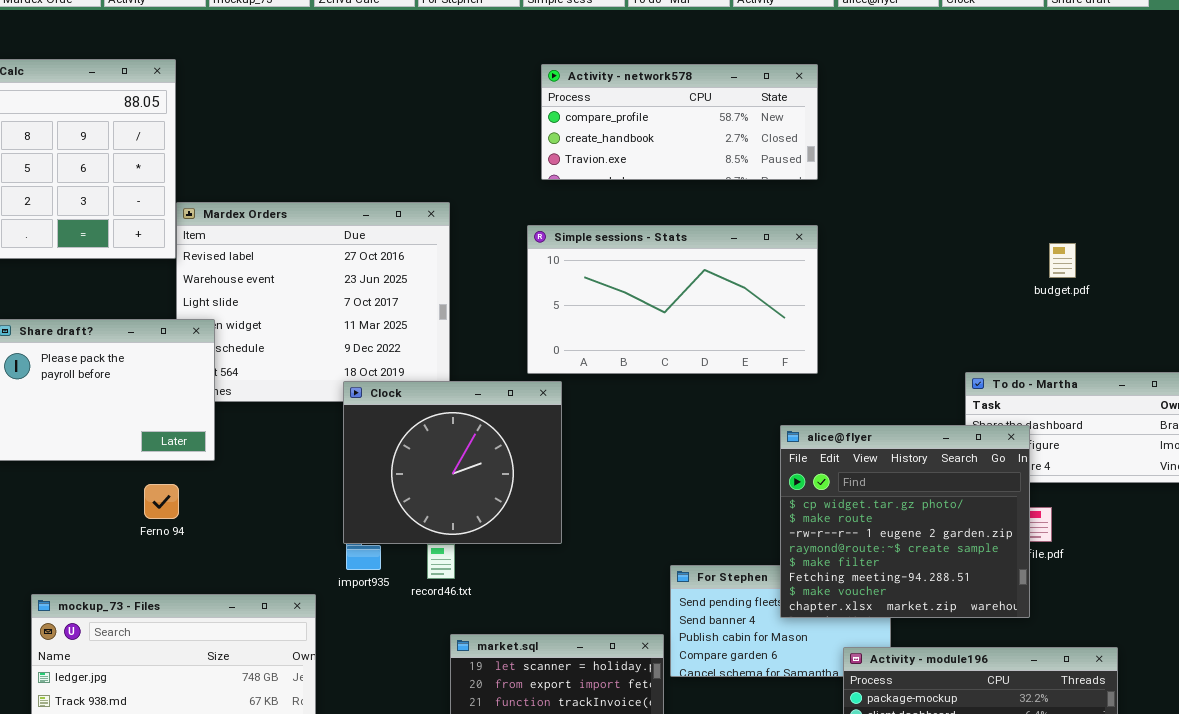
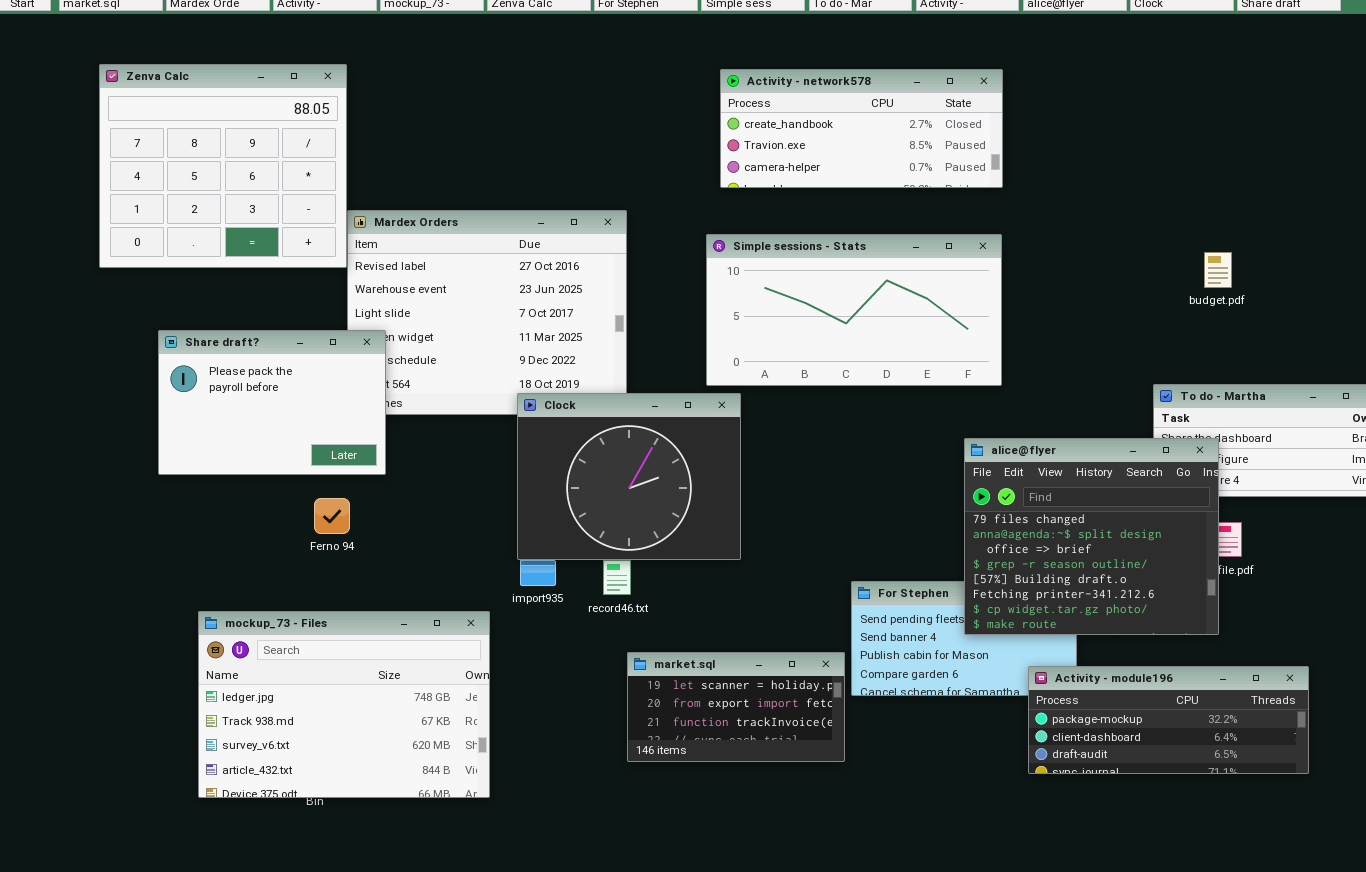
Activity - network578: [541,64,818,180] -> [720,69,1003,188], scrolled down 1 row
budget.pdf: [1049,243,1076,278] -> [1204,252,1232,288], moved
alice@flyer: [780,425,1030,618] -> [964,438,1219,635], scrolled up 6 rows

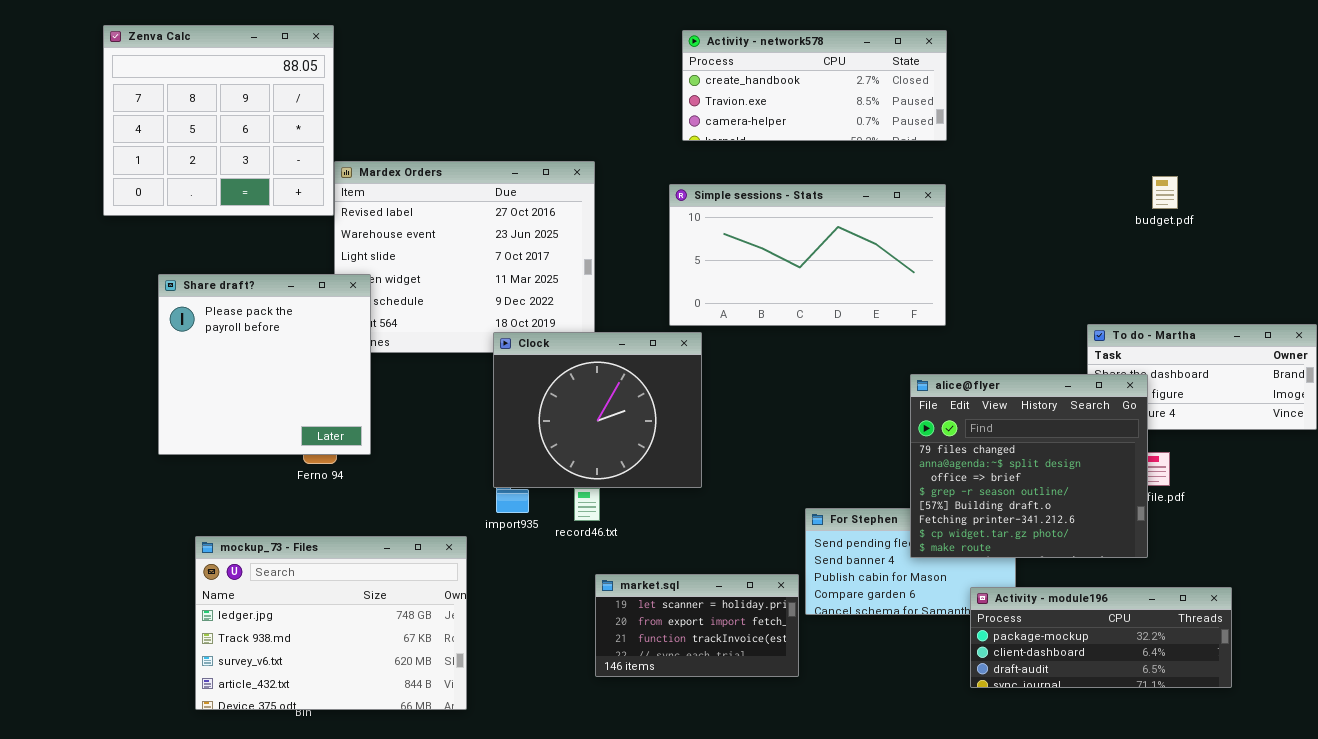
budget.pdf: [1204,252,1232,288] -> [1152,176,1178,209], moved
Share draft?: [158,330,386,475] -> [158,274,371,455], resized

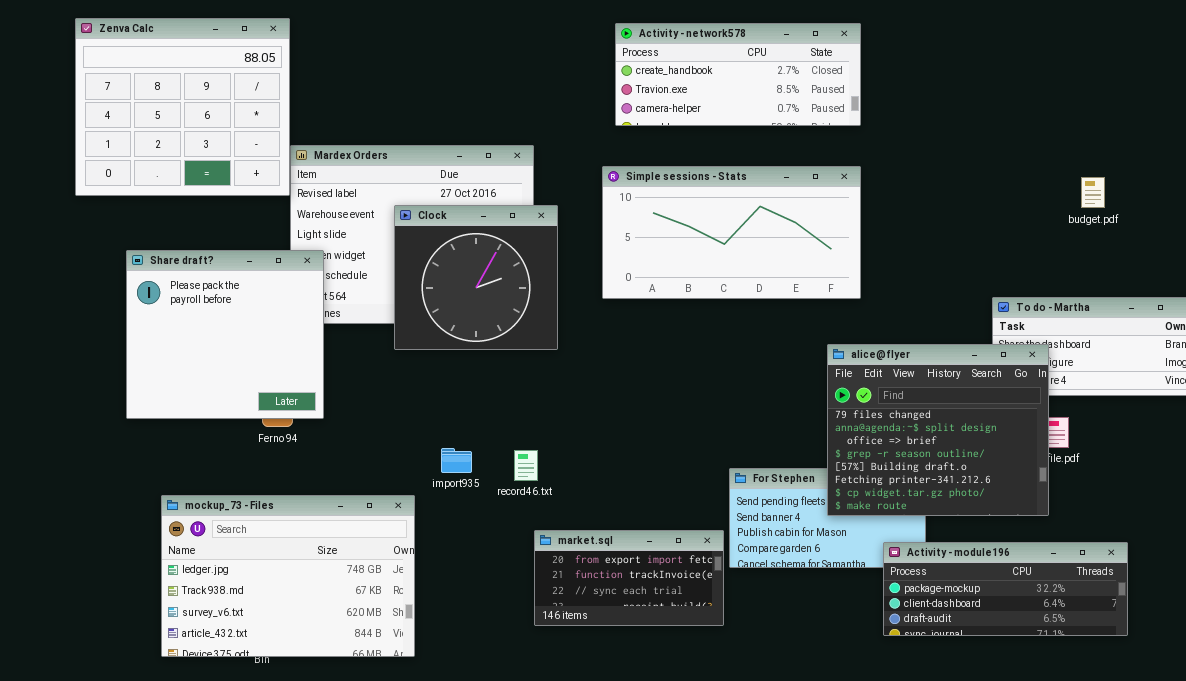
budget.pdf: [1152,176,1178,209] -> [1081,177,1105,208], moved
Clock: [493,332,702,488] -> [394,205,558,350], moved, resized
market.sql: [595,574,799,677] -> [534,530,724,626], scrolled down 1 row

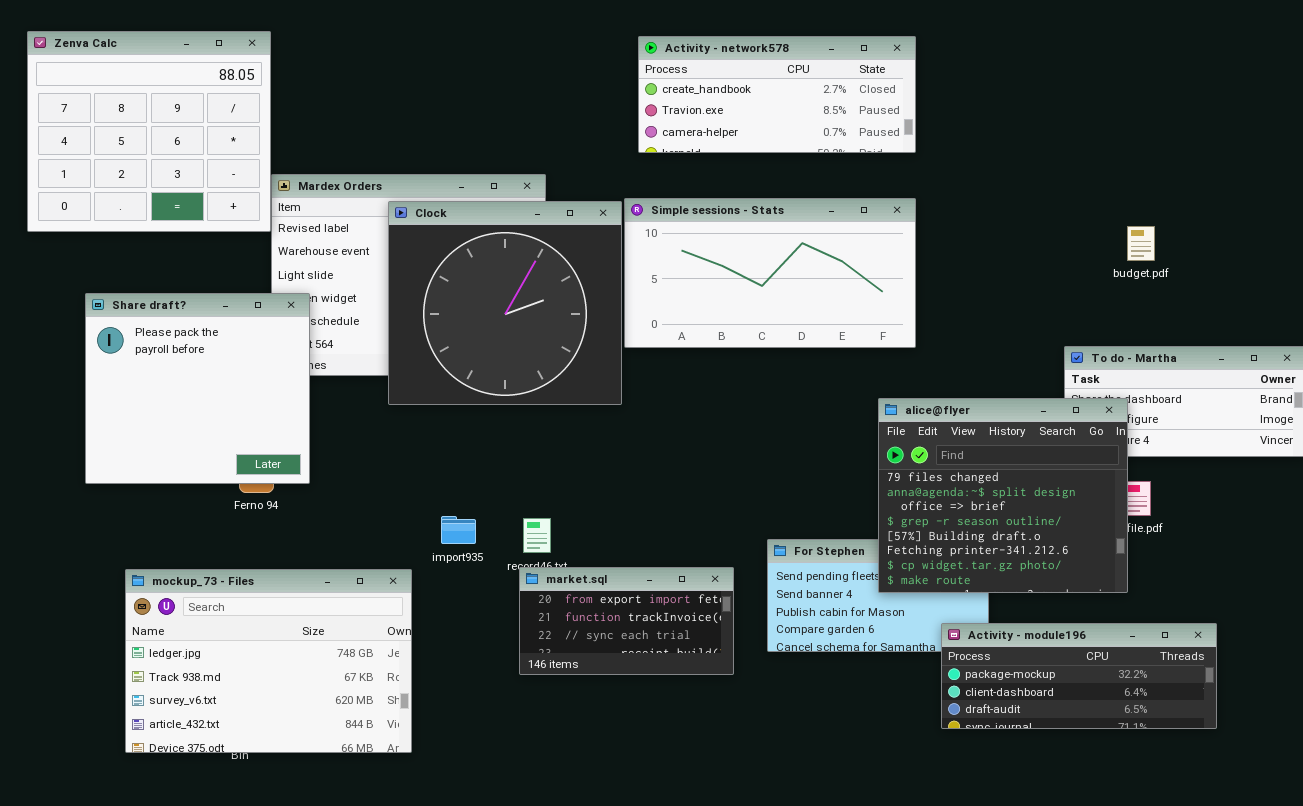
budget.pdf: [1081,177,1105,208] -> [1127,226,1155,261], moved
Clock: [394,205,558,350] -> [388,201,622,405], resized
market.sql: [534,530,724,626] -> [519,567,734,675], moved

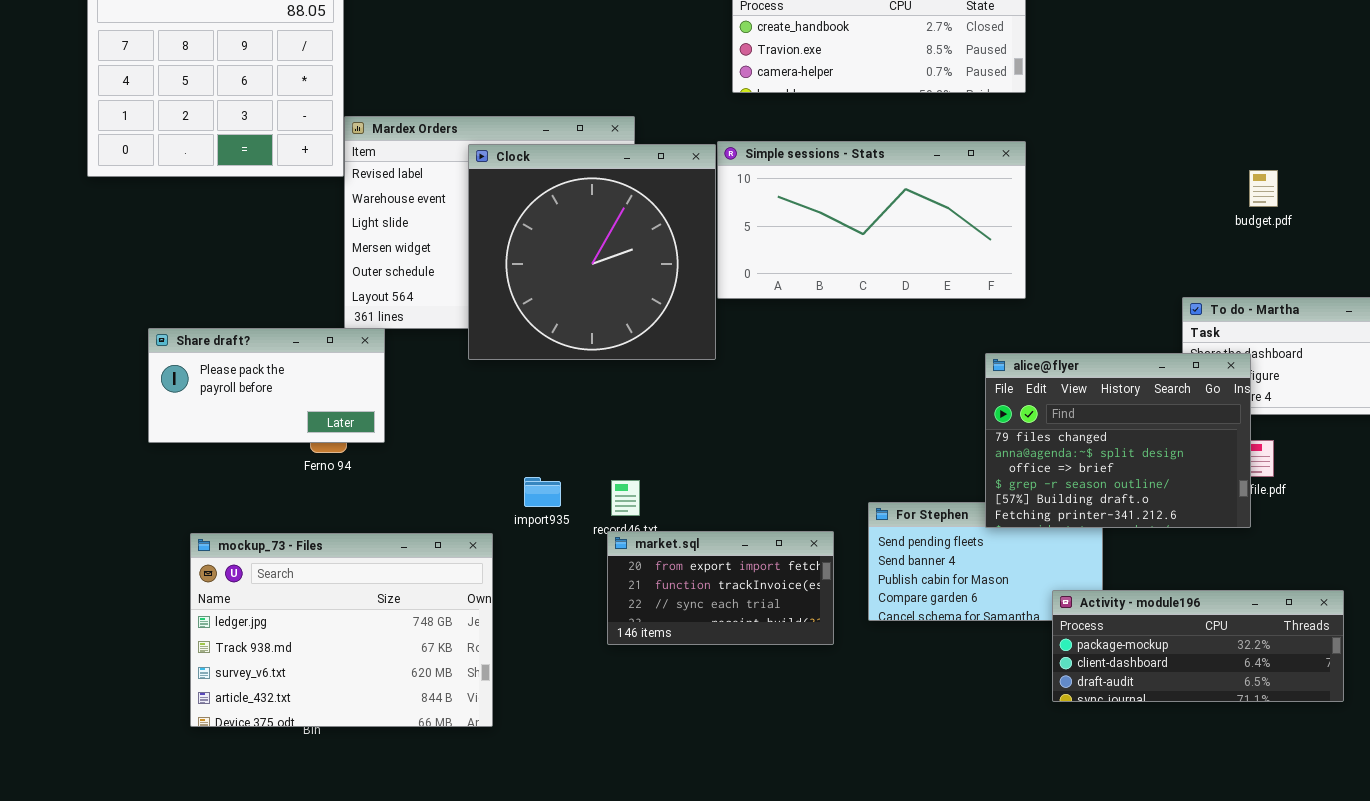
Share draft?: [85,293,310,484] -> [148,328,385,443], resized
alice@flyer: [878,398,1128,593] -> [985,353,1251,528], resized

